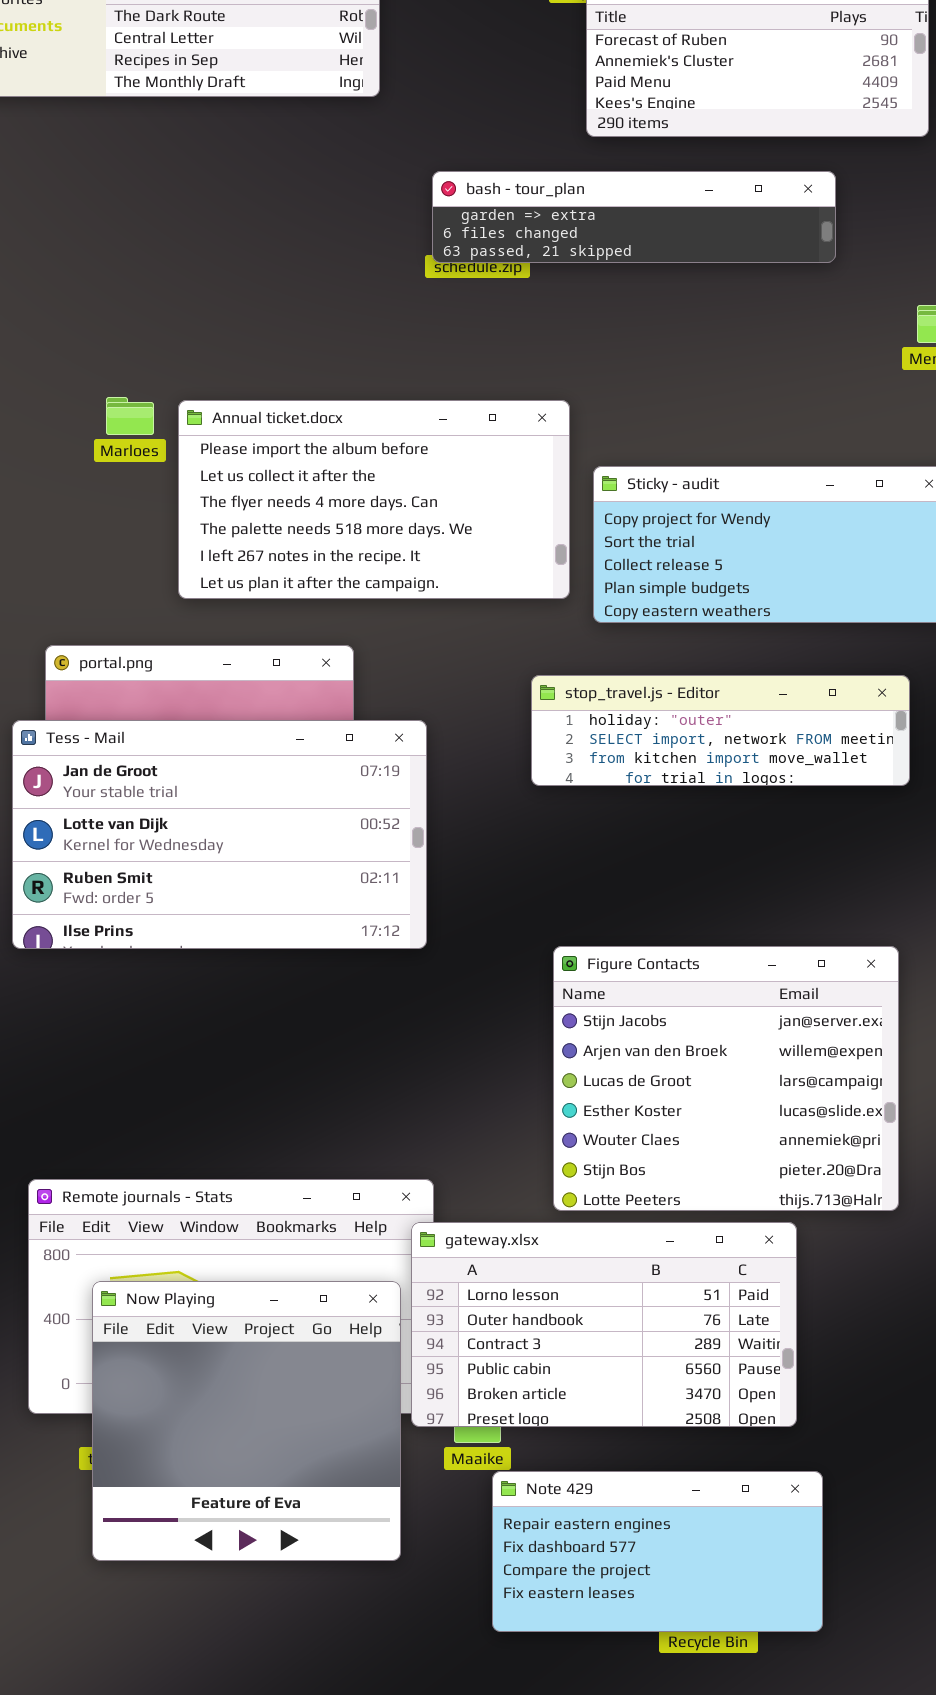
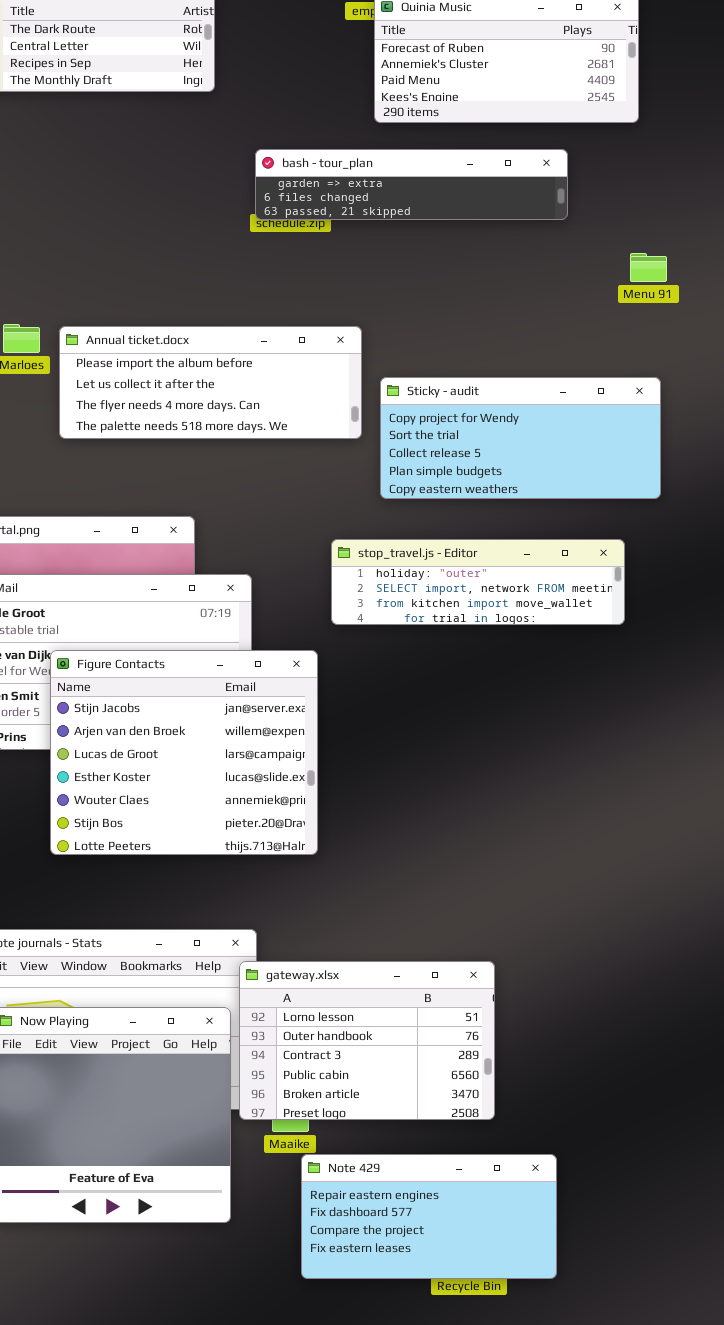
Annual ticket.docx: [178,400,570,599] -> [59,326,362,439], resized
Figure Contacts: [553,946,899,1211] -> [50,650,318,855], moved
gateway.xlsx: [411,1222,797,1427] -> [239,961,495,1120], resized

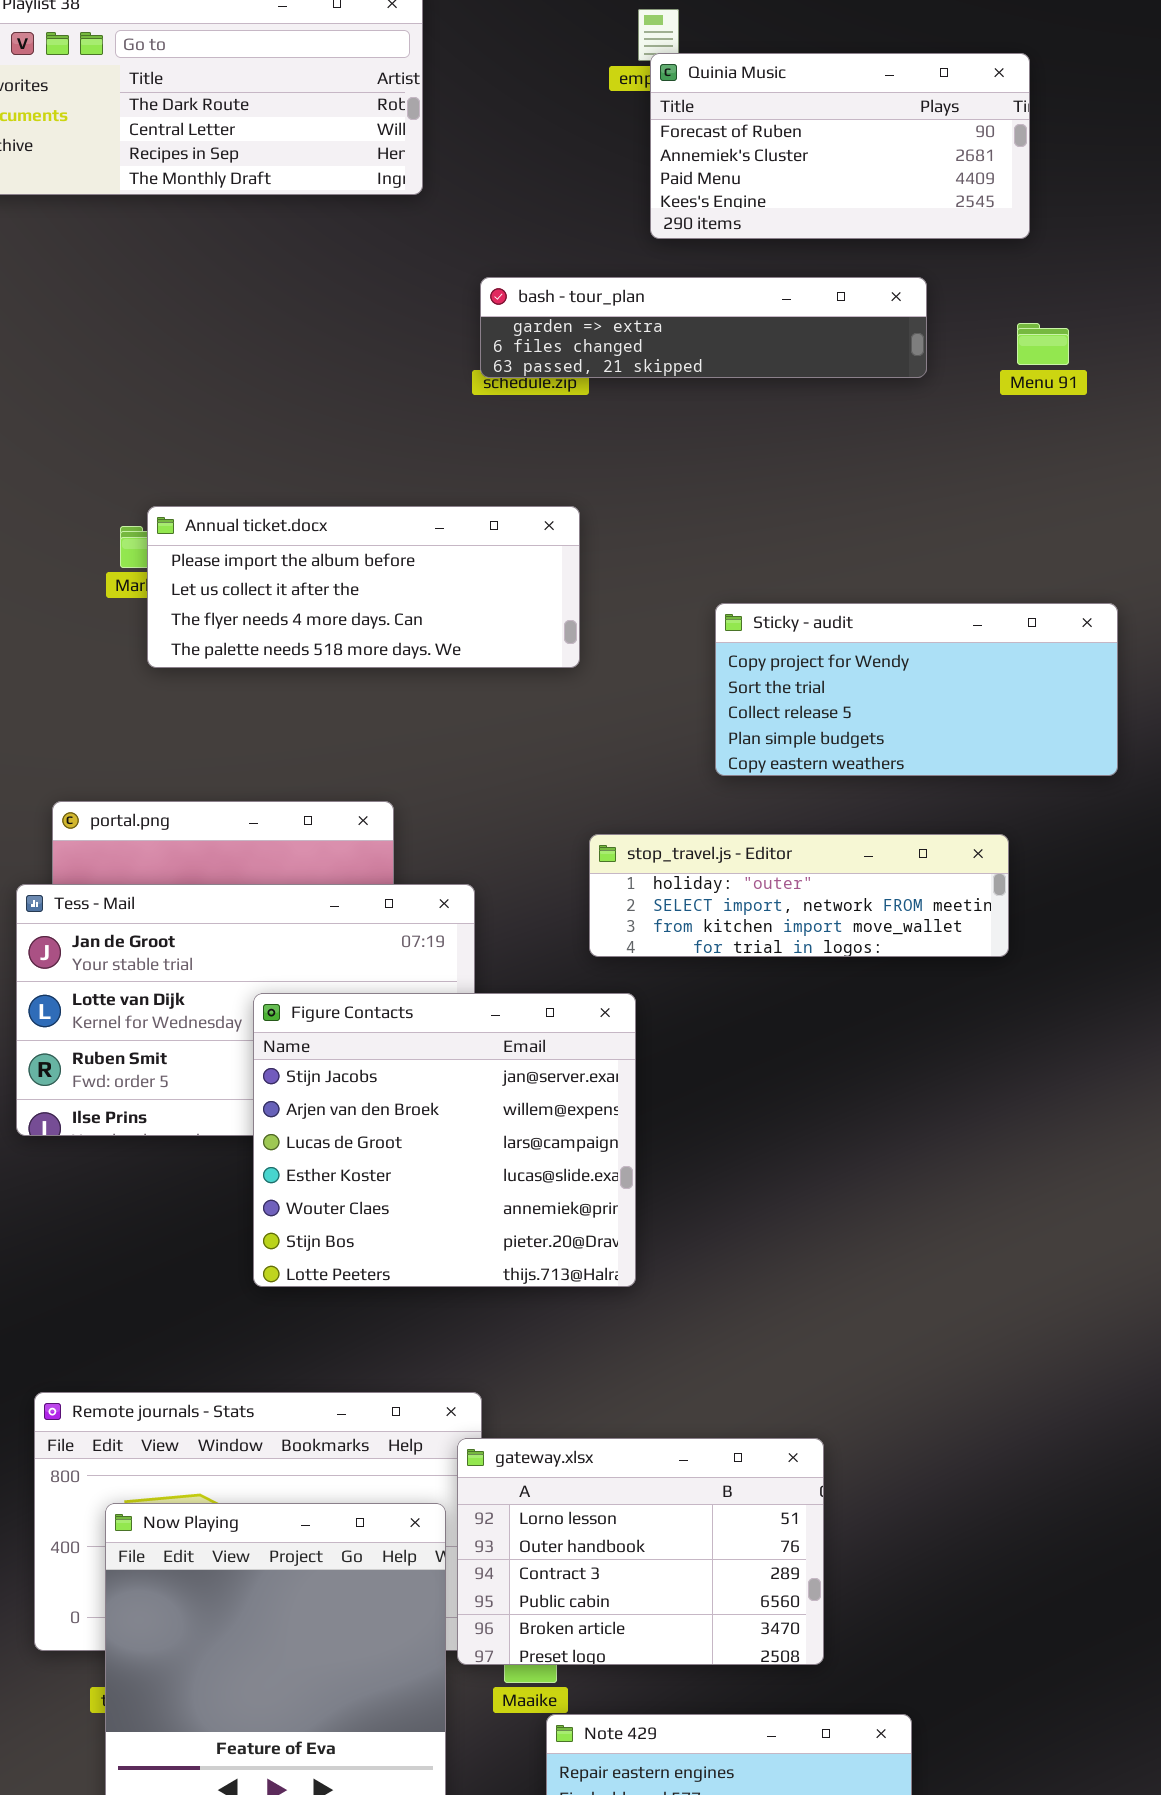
Menu 91: [630,253,667,282] -> [1017,323,1069,365], moved
Annual ticket.docx: [59,326,362,439] -> [147,506,580,668], moved
Sticky - audit: [380,377,661,499] -> [715,603,1118,776], moved
Figure Contacts: [50,650,318,855] -> [253,993,636,1287], moved

